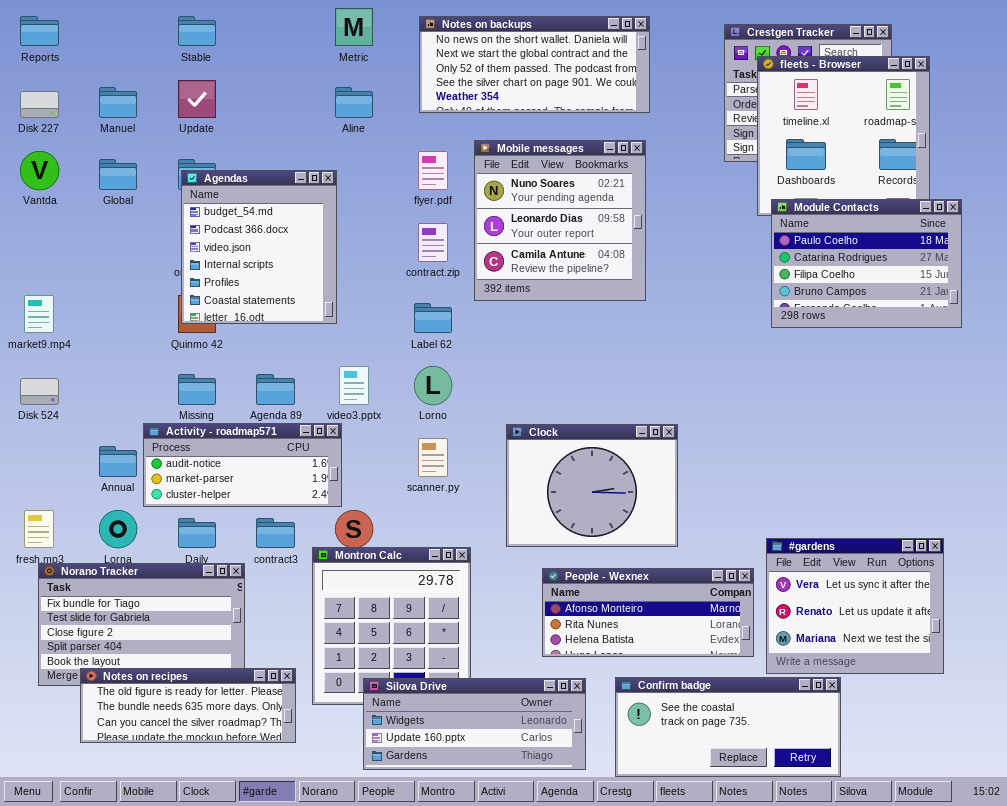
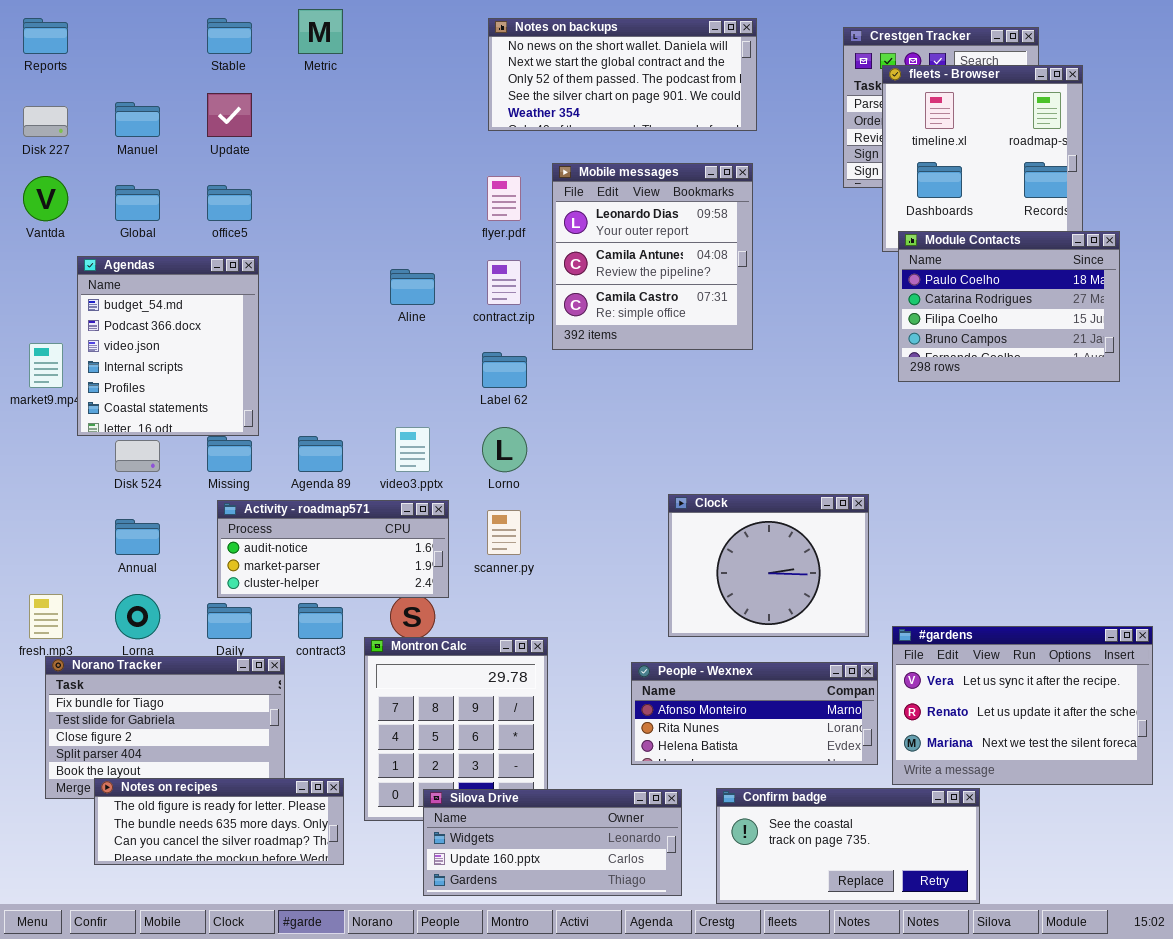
Metric: [335,8,373,46] -> [298,9,343,54], moved
Aline: [335,87,373,118] -> [390,269,435,305], moved
Mobile messages: [474,140,646,301] -> [552,163,753,350], scrolled down 1 row
Agendas: [181,170,337,324] -> [77,256,259,436], moved
Disk 524: [20,378,59,405] -> [115,440,160,472], moved
Activity - roadmap571: [143,423,342,507] -> [217,500,449,598], moved
Clock: [506,424,678,547] -> [668,494,869,637], moved
#gardens: [766,538,944,674] -> [892,626,1153,785], resized

